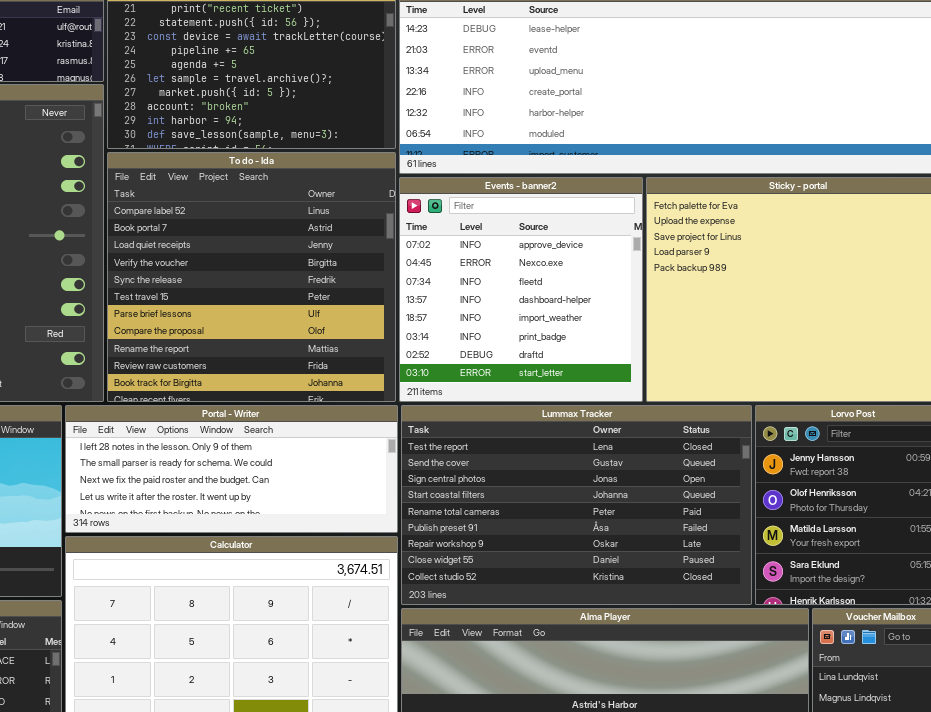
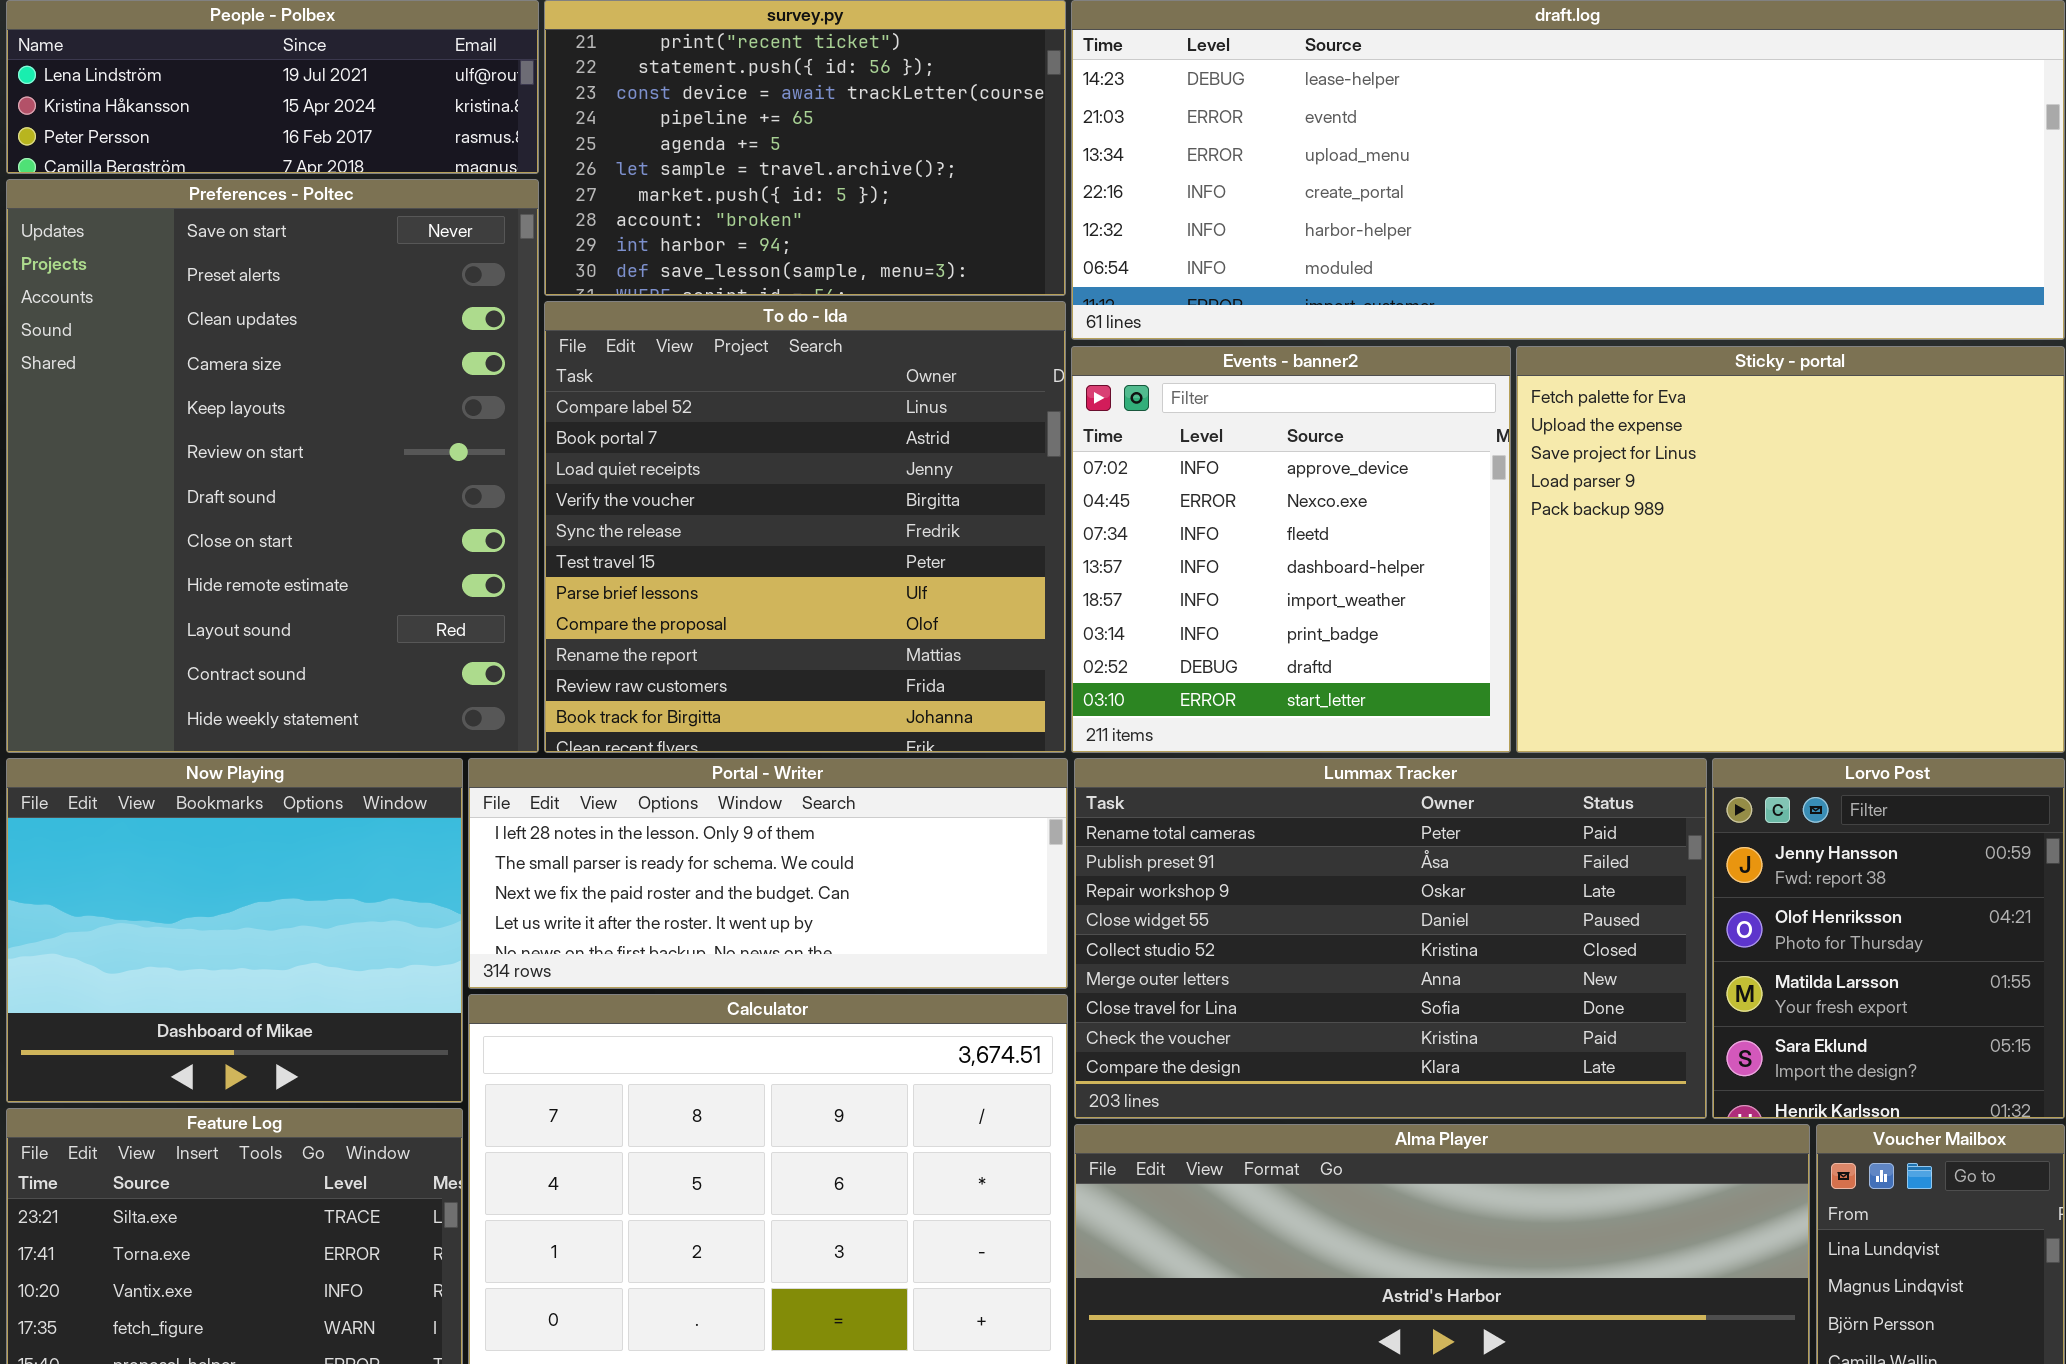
Lummax Tracker: [401,405,752,605] -> [1074,758,1707,1119], scrolled down 4 rows

